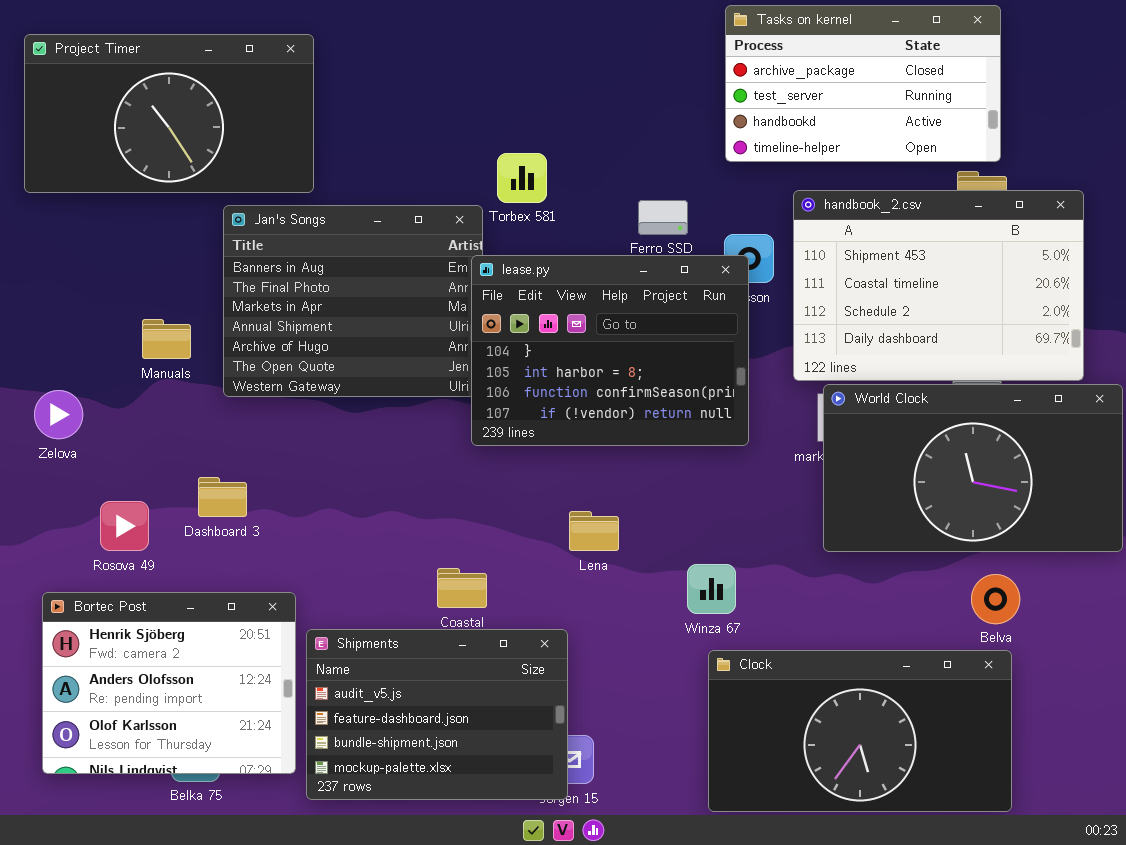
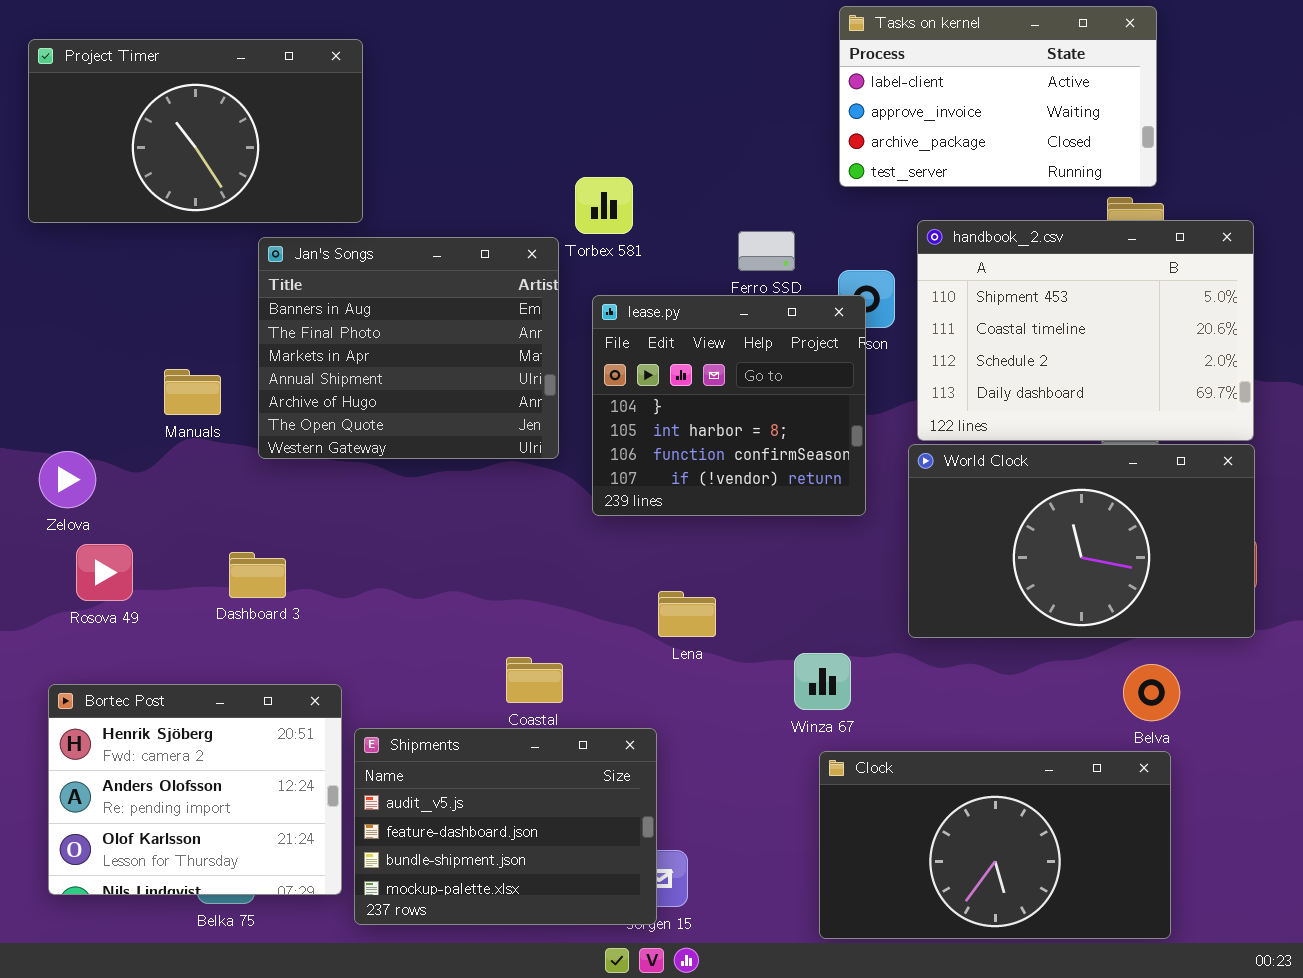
Tasks on kernel: [725,5,1001,162] -> [839,6,1157,187], scrolled up 2 rows
lease.py: [471,255,749,446] -> [592,295,866,516], resized
World Clock: [823,384,1123,552] -> [908,444,1255,638], moved
Rosova 49: [100,501,149,551] -> [76,544,133,601], moved

